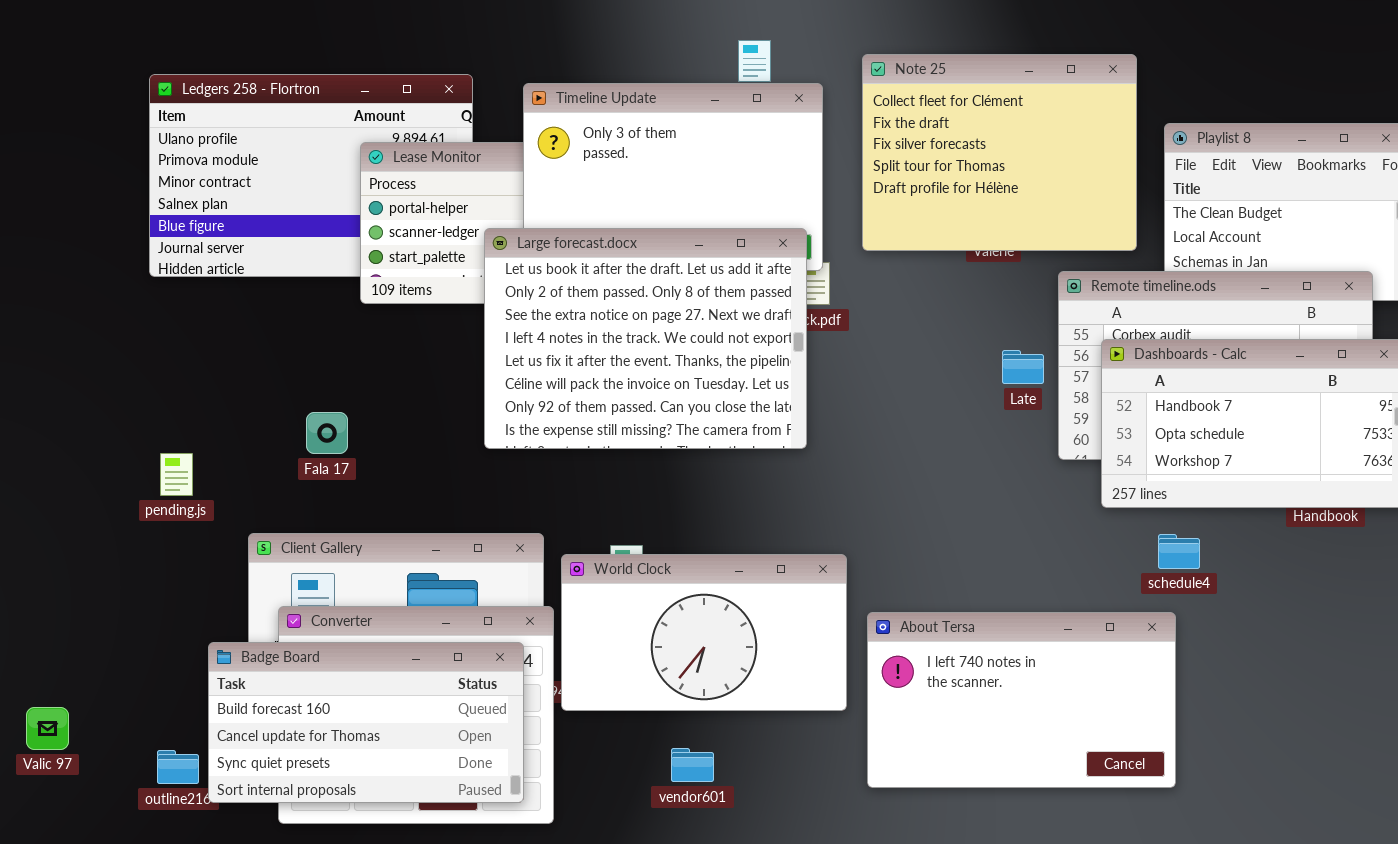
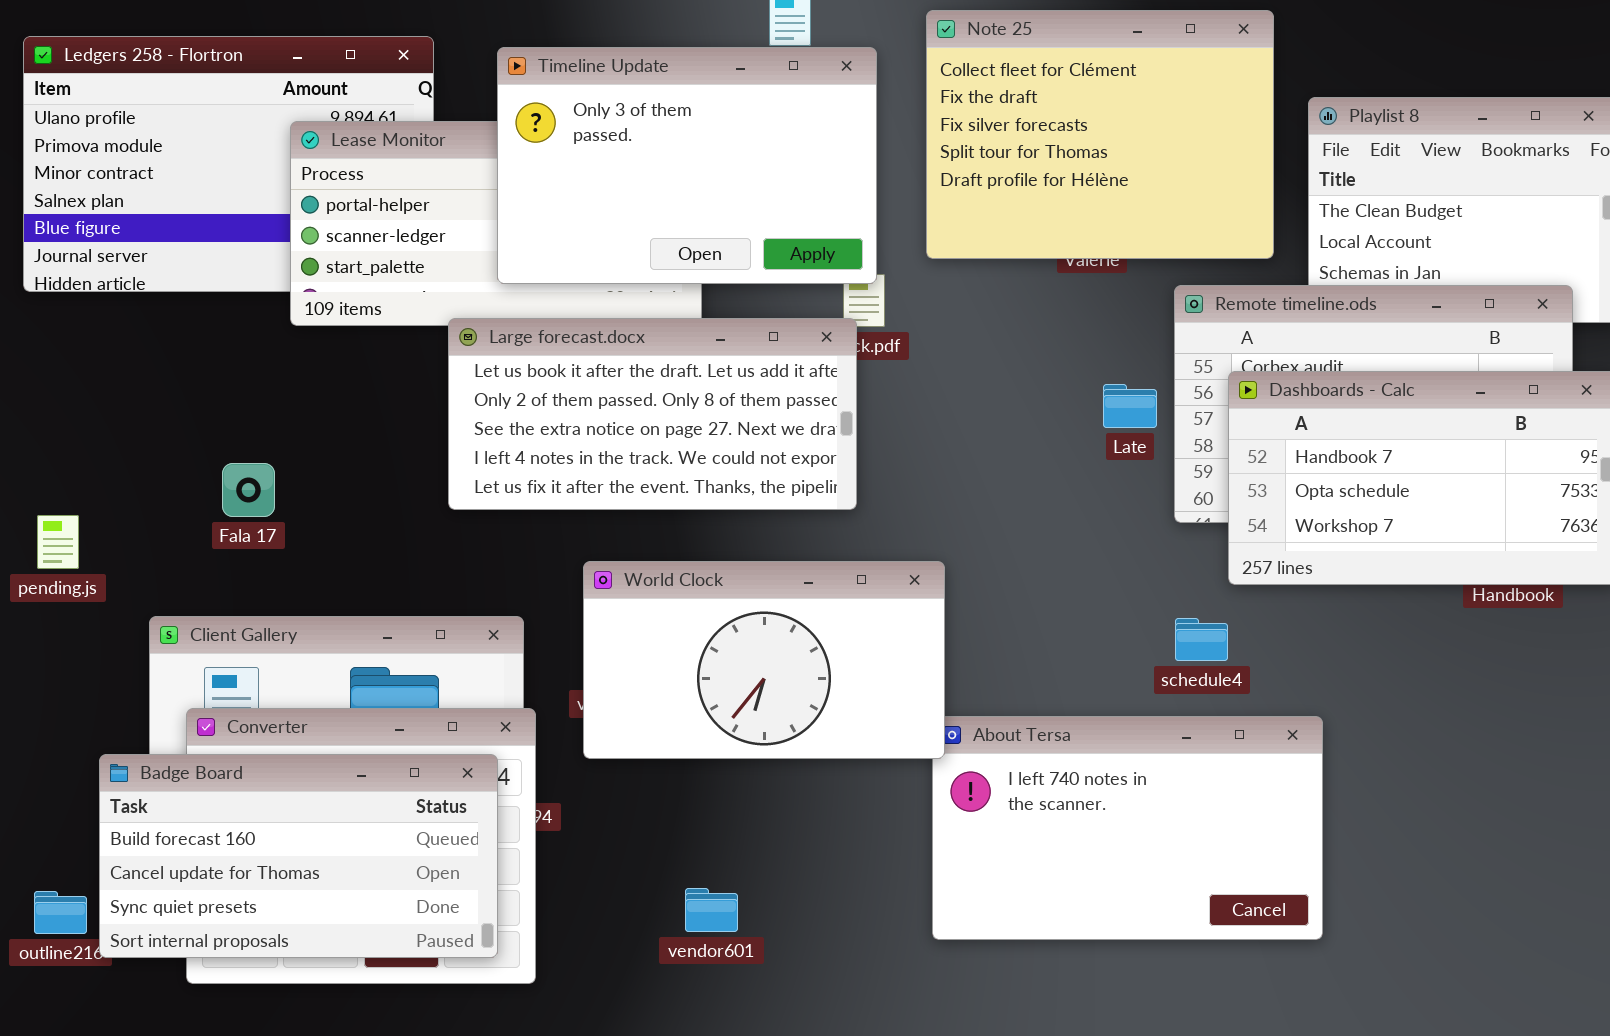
Large forecast.docx: [484,228,807,449] -> [448,318,857,510], resized
schedule4: [1158,534,1200,569] -> [1175,618,1228,661], moved
World Clock: [561,554,847,711] -> [583,561,945,759], moved

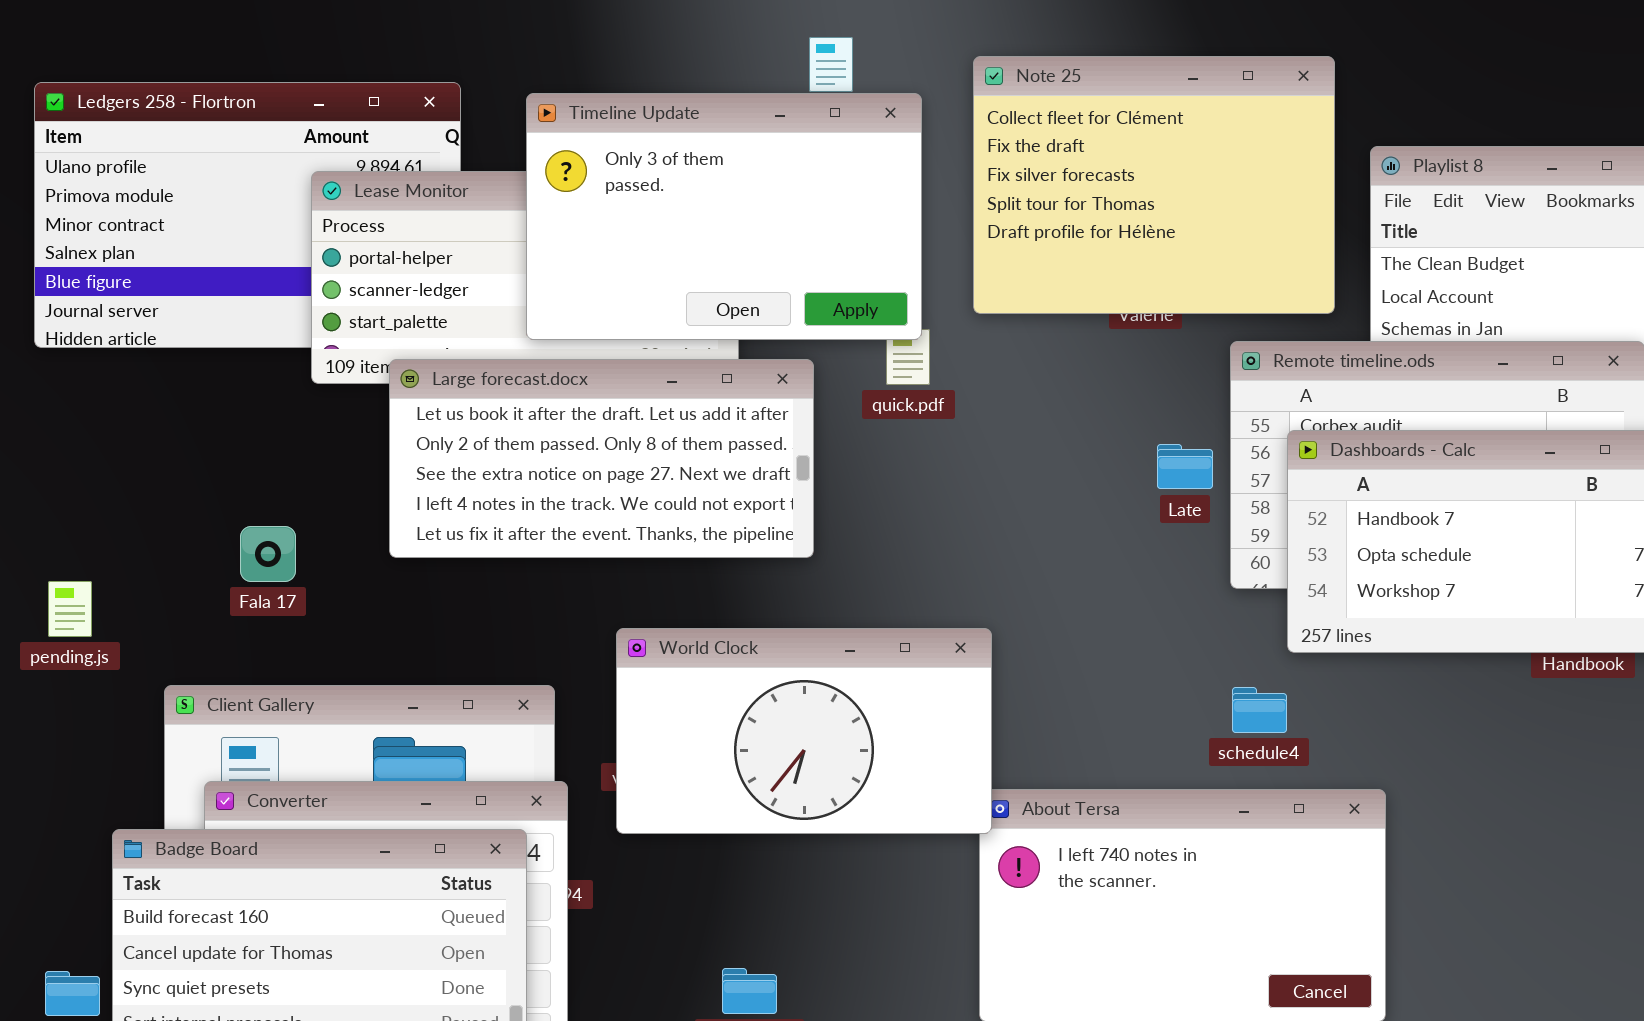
Large forecast.docx: [448,318,857,510] -> [389,359,814,558], moved

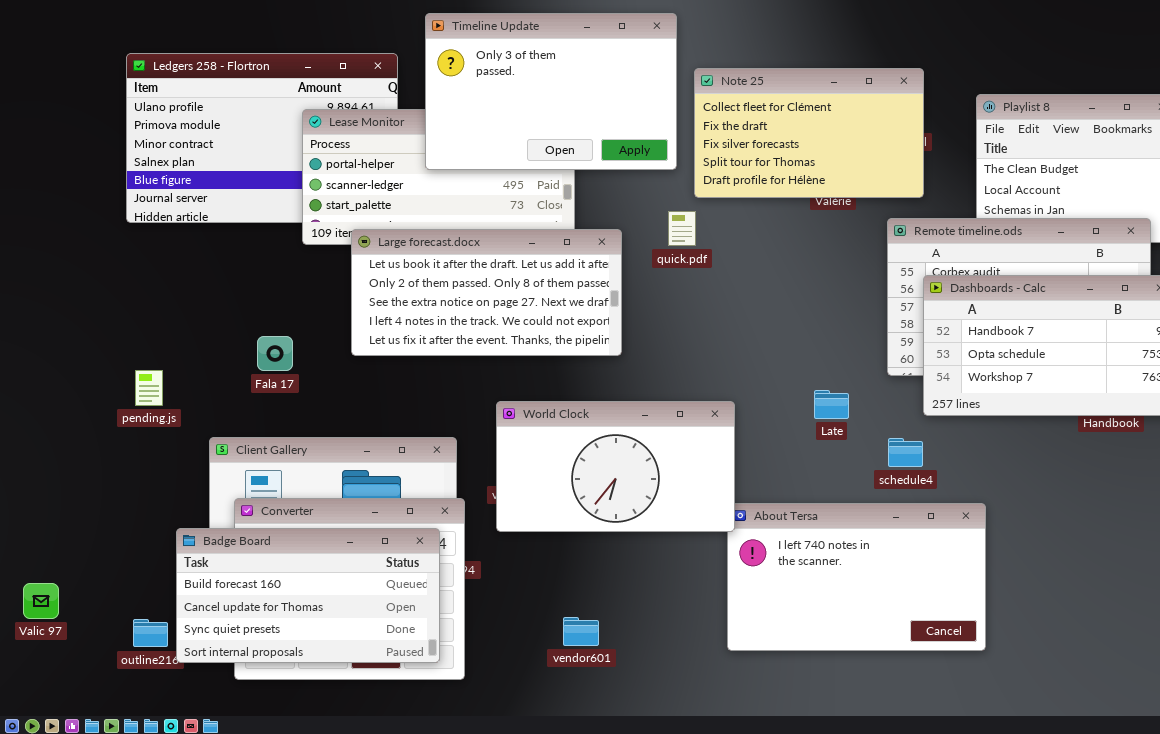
Note 25: [973,56,1335,314] -> [694,68,924,198], moved, resized
Timeline Update: [526,93,922,340] -> [425,13,677,170], moved
Late: [1157,444,1213,489] -> [814,390,849,419], moved

